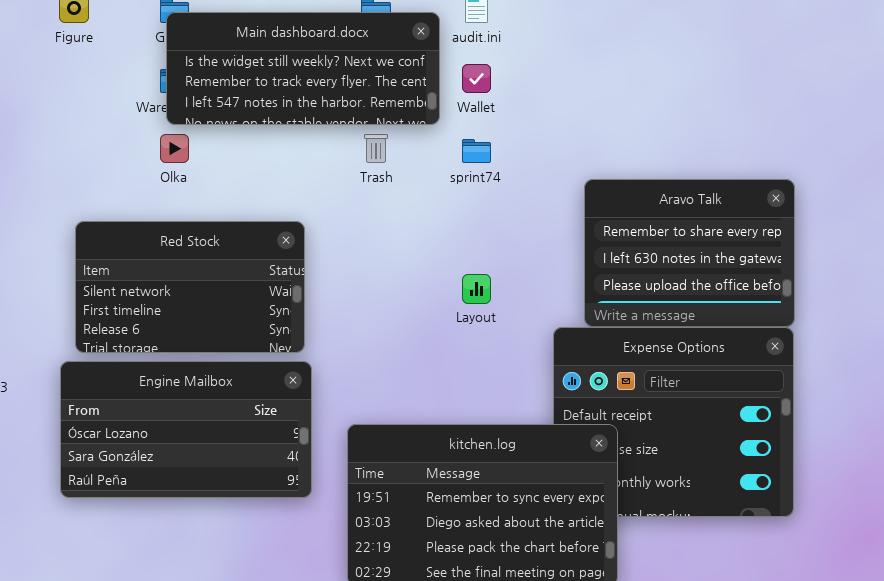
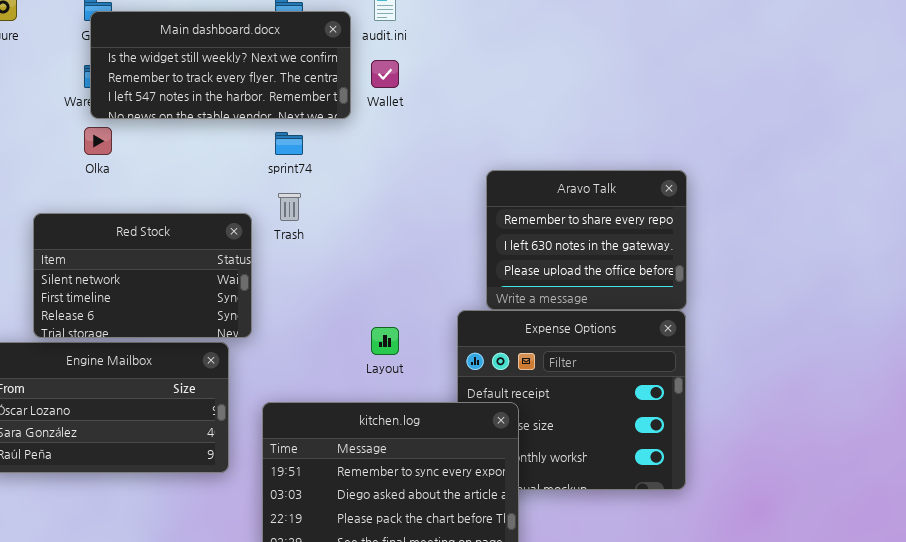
Trash: [364,134,388,163] -> [278,193,301,221], moved
sprint74: [462,139,491,163] -> [275,132,303,155], moved
Red Stock: [75,221,305,353] -> [33,213,252,338], moved
Layout: [462,274,491,304] -> [371,327,399,355], moved

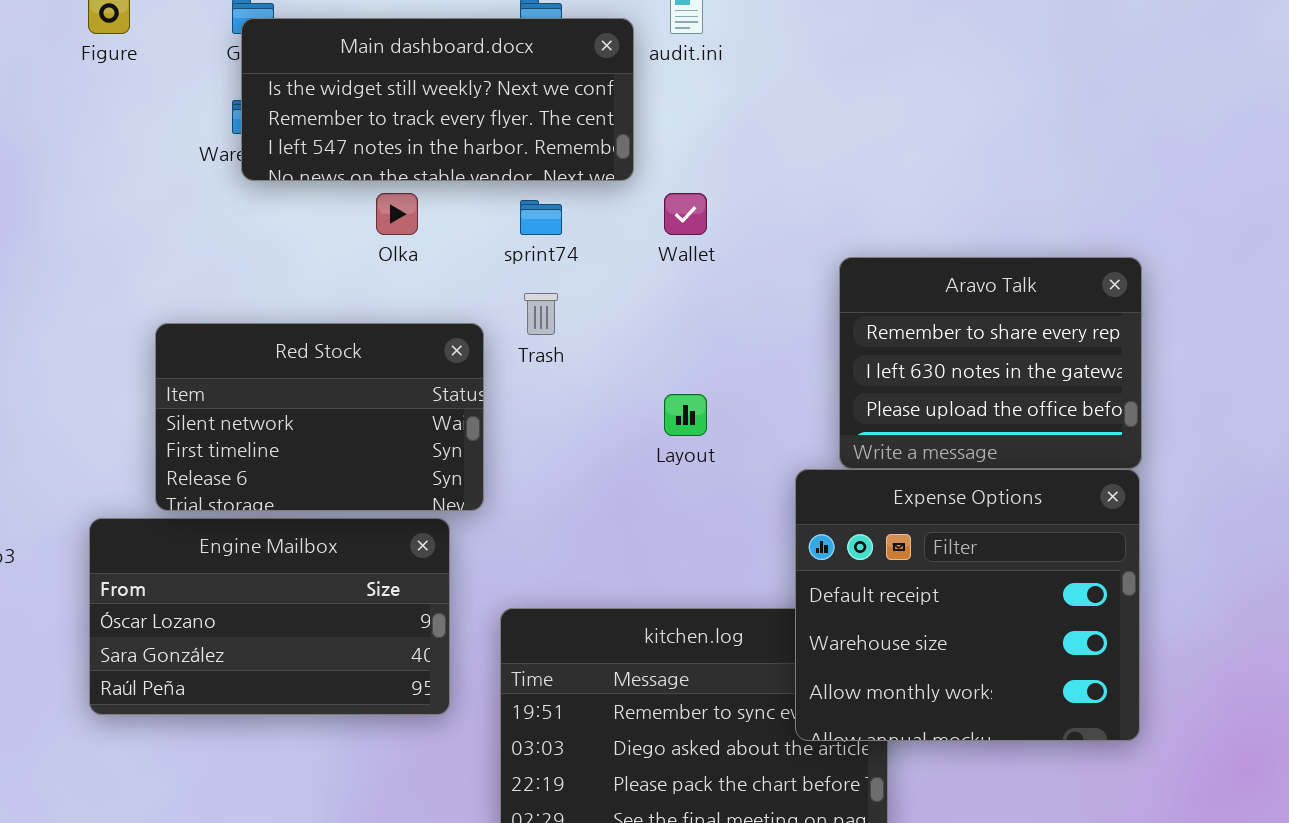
Wallet: [371,60,399,88] -> [664,193,707,235], moved
Olka: [84,127,112,155] -> [376,193,418,235], moved
Expense Options: [457,310,686,490] -> [795,469,1140,741], raised
Layout: [371,327,399,355] -> [664,394,707,436], moved

